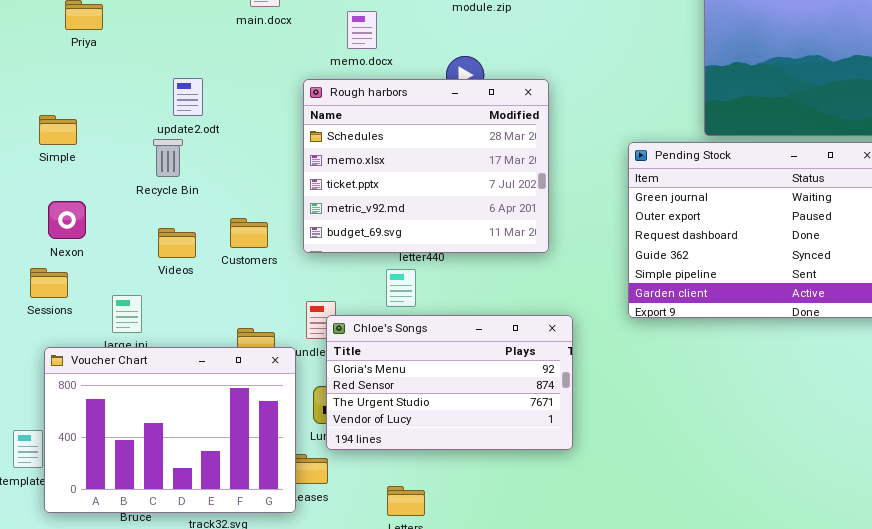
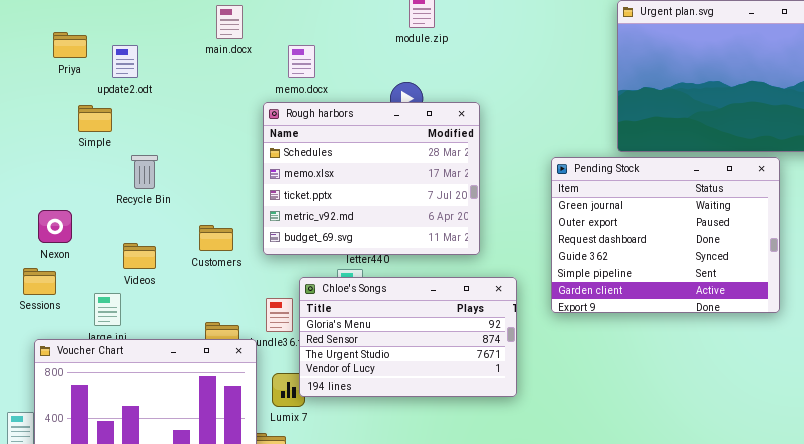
memo.docx: [347,11,377,49] -> [288,45,315,78], moved
update2.odt: [173,78,203,116] -> [112,45,138,78], moved
Simple: [39,115,77,145] -> [78,105,112,132], moved
Videos: [158,228,196,258] -> [123,243,156,269], moved
Chloe's Songs: [326,315,573,450] -> [299,277,517,397], moved

